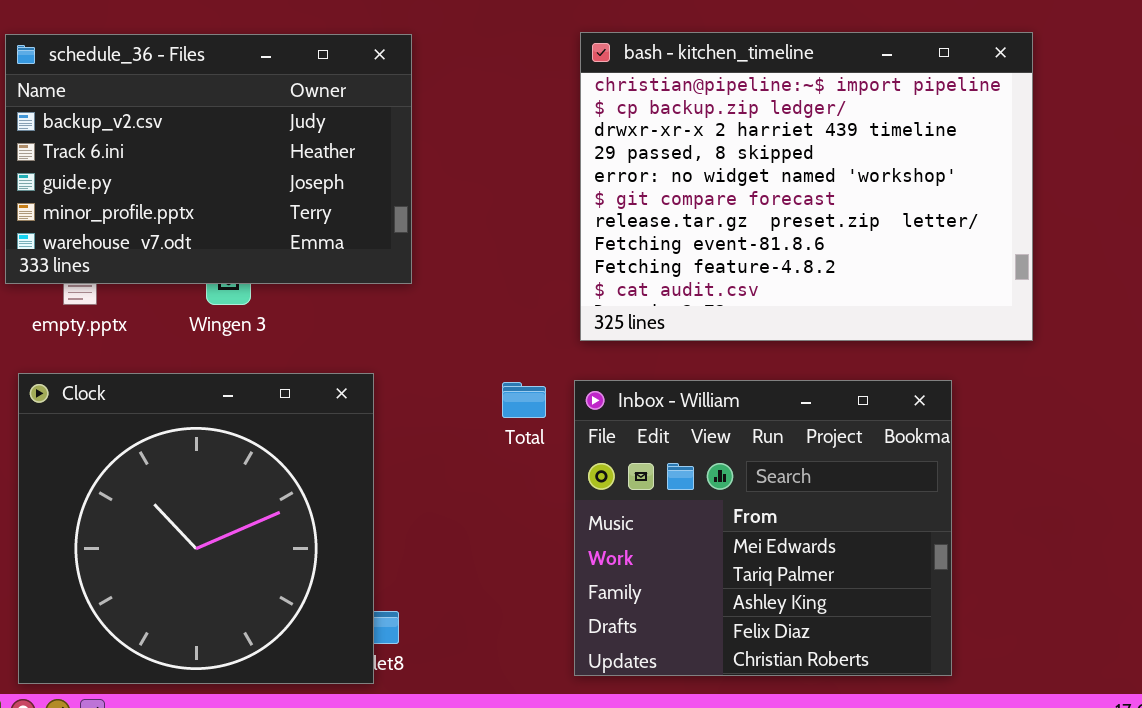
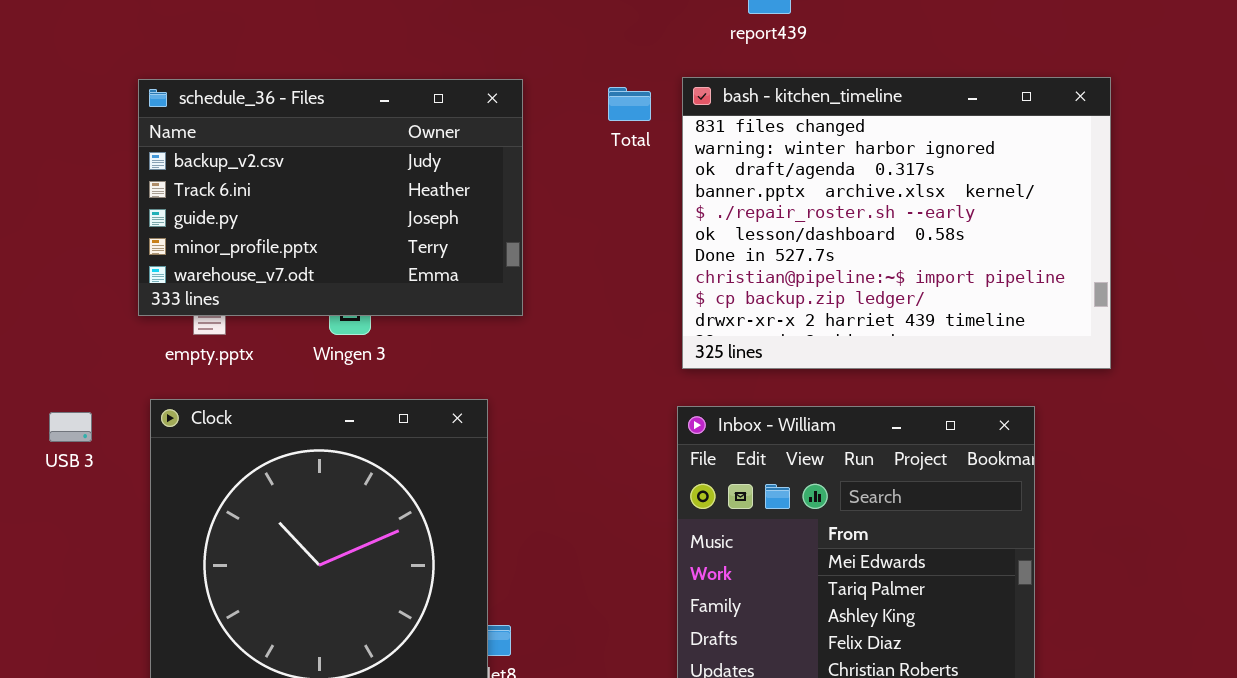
bash - kitchen_timeline: [580,32,1033,341] -> [682,77,1111,369], scrolled up 7 rows
Total: [502,382,546,418] -> [608,87,651,121], moved

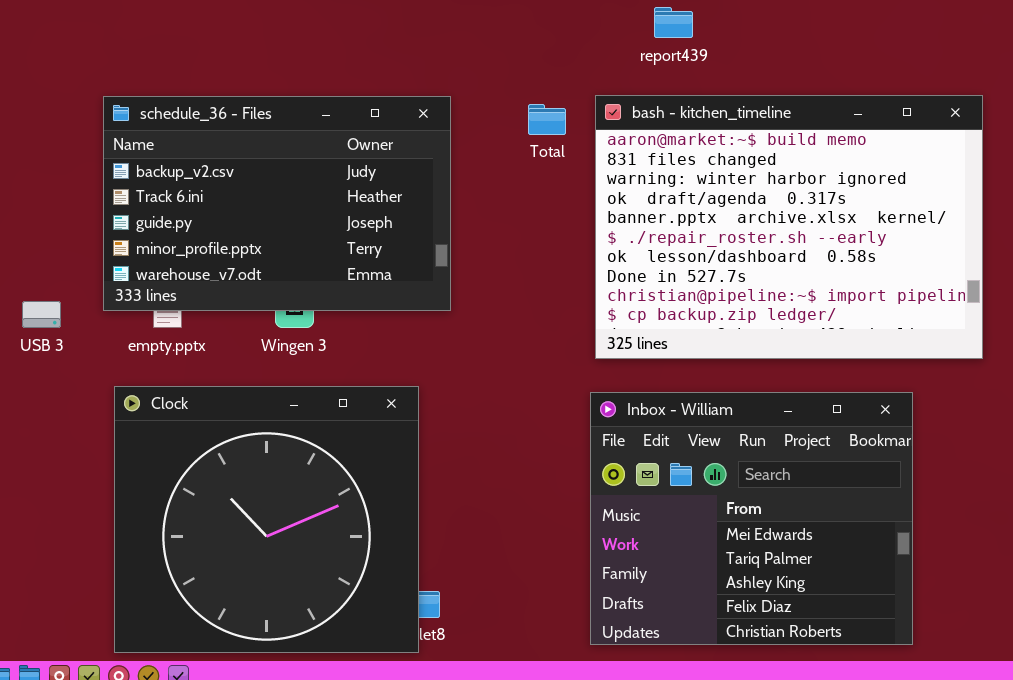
bash - kitchen_timeline: [682,77,1111,369] -> [595,95,983,359], scrolled up 1 row
USB 3: [49,412,92,442] -> [22,301,61,328], moved

